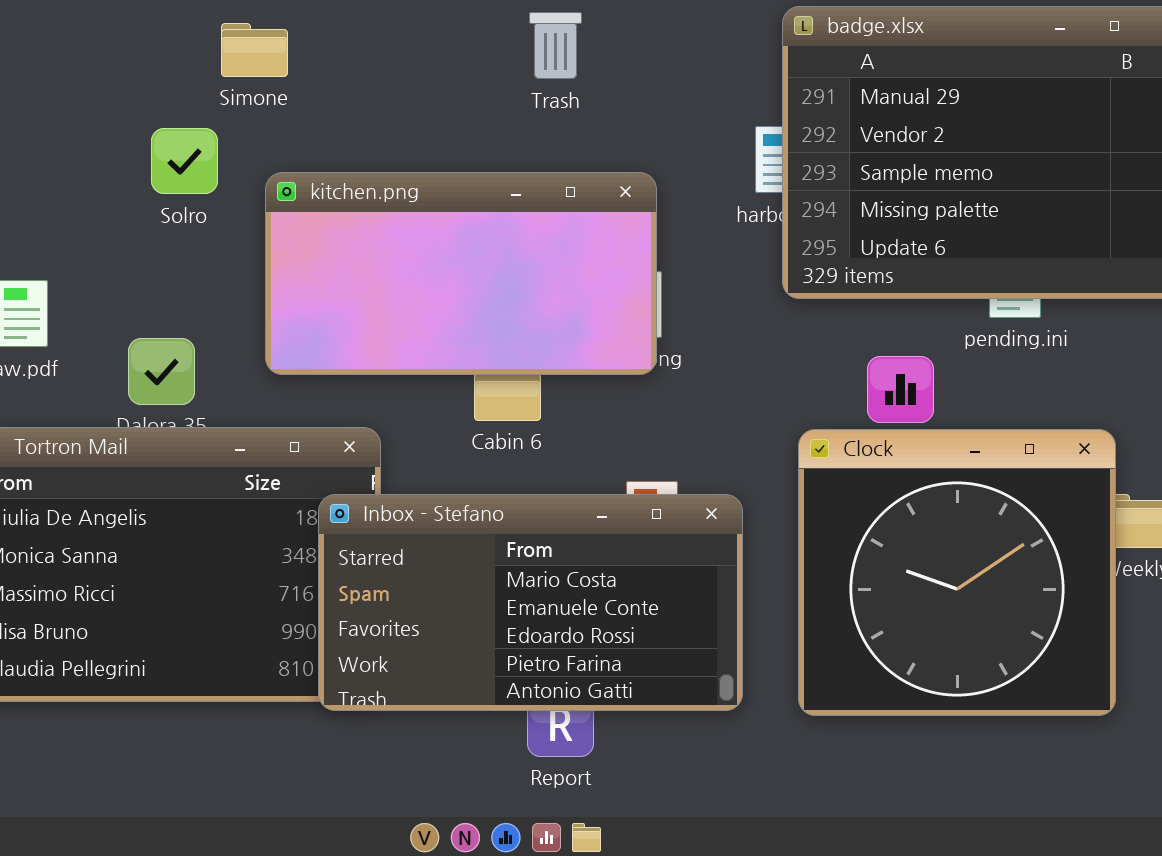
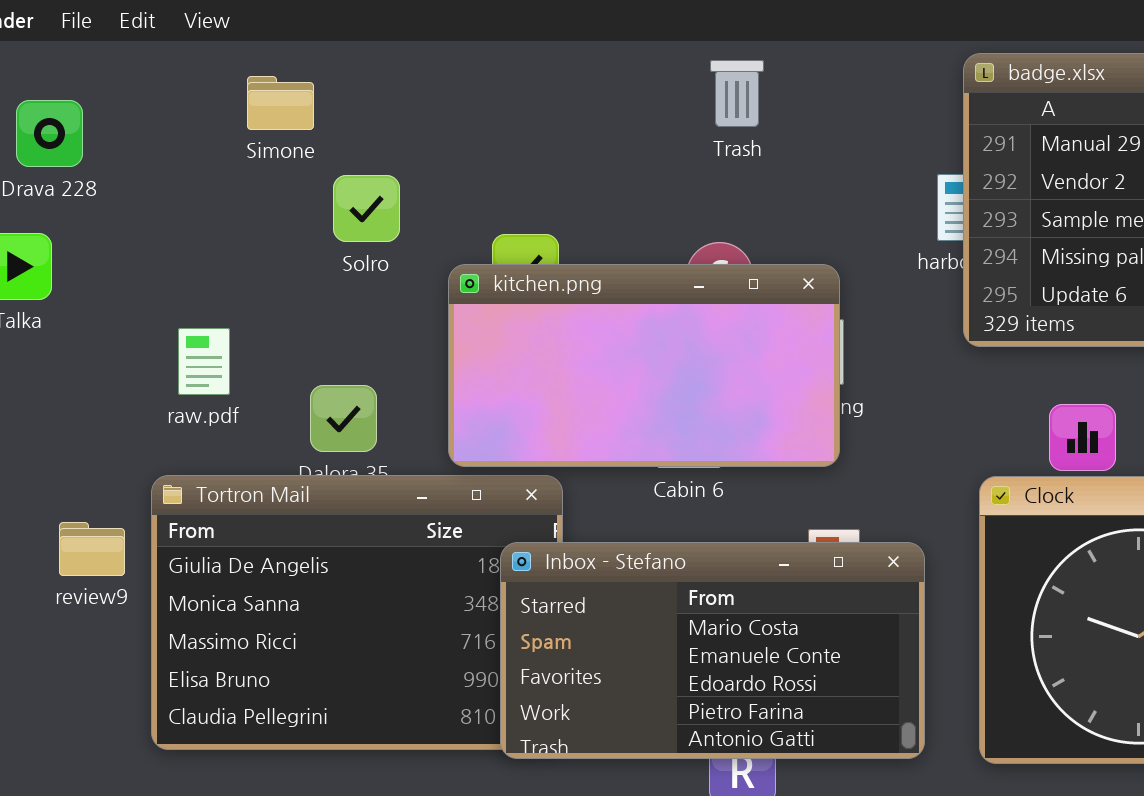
Simone: [221,23,288,77] -> [247,76,314,130], moved
kitchen.png: [265,172,657,375] -> [448,264,840,467], moved

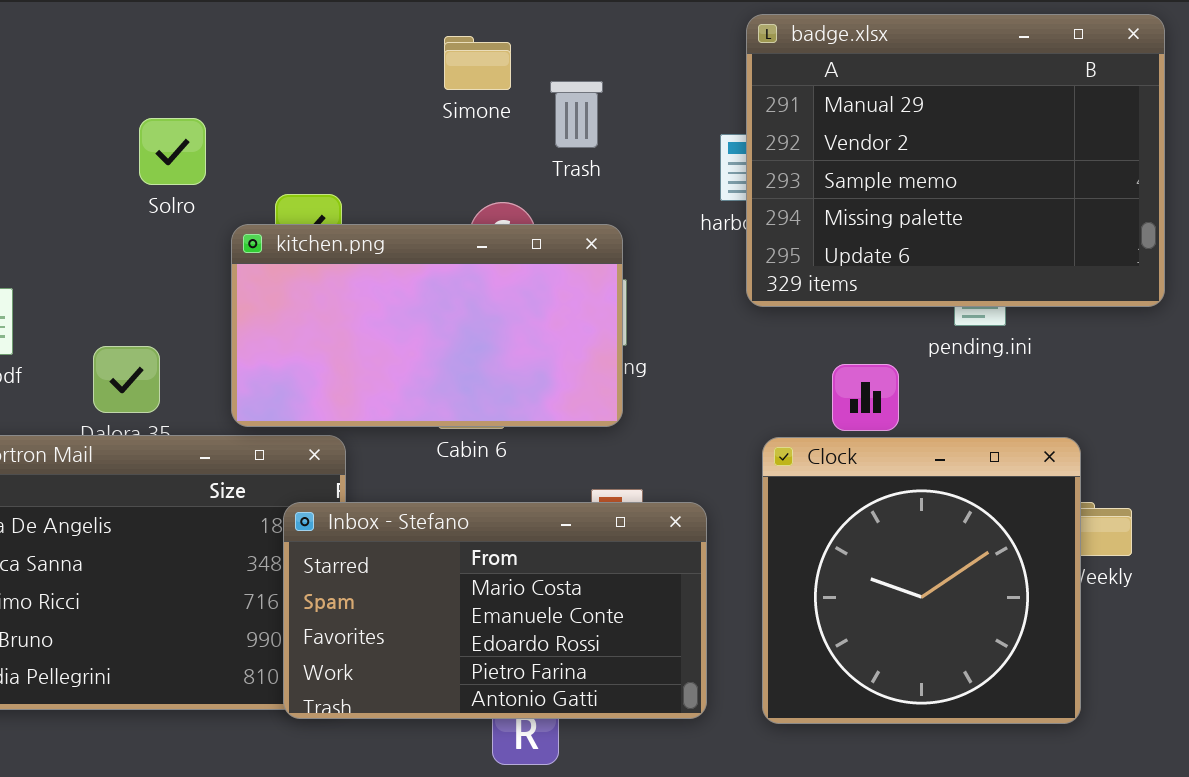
Trash: [710,60,764,127] -> [550,81,603,148], moved
Simone: [247,76,314,130] -> [444,36,511,90], moved
Solro: [333,175,400,242] -> [139,118,206,185], moved

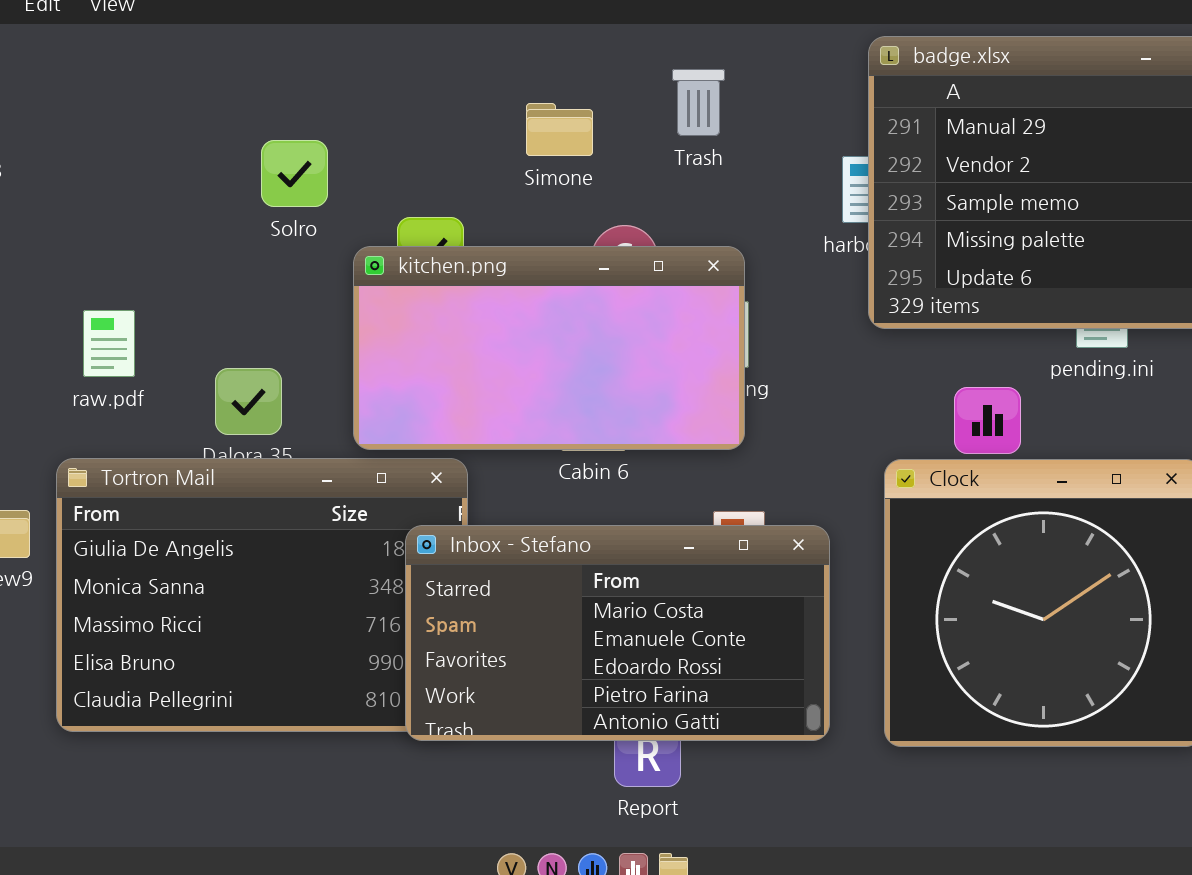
Simone: [444,36,511,90] -> [526,103,593,156], moved
Trash: [550,81,603,148] -> [672,69,725,136], moved

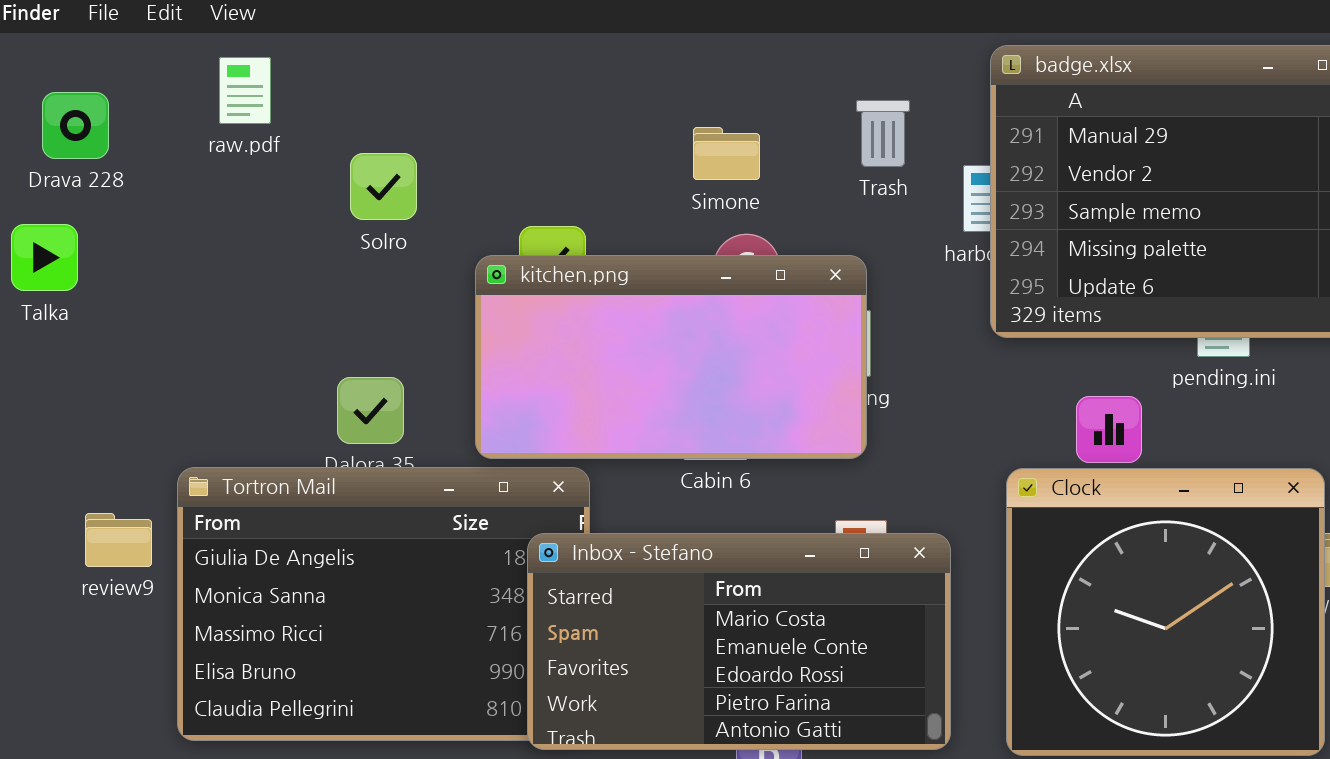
Trash: [672,69,725,136] -> [856,100,910,167], moved
Simone: [526,103,593,156] -> [693,127,760,180], moved
Solro: [261,140,328,207] -> [350,153,417,220], moved
raw.pdf: [83,310,135,377] -> [219,57,271,124], moved

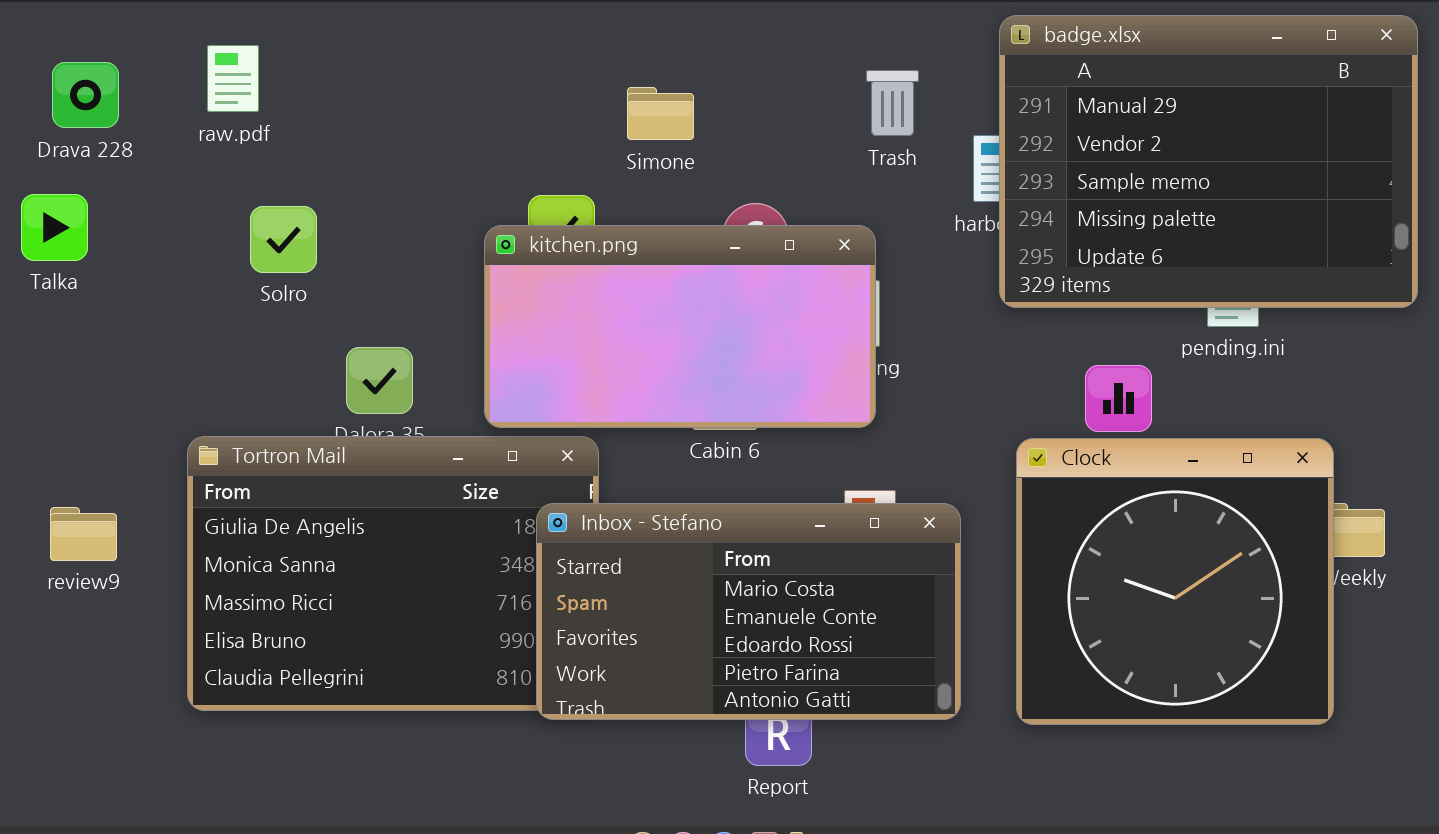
raw.pdf: [219,57,271,124] -> [207,45,259,112], moved
Simone: [693,127,760,180] -> [627,87,694,140], moved
Solro: [350,153,417,220] -> [250,206,317,273], moved
review9: [85,513,152,567] -> [50,507,117,561], moved

